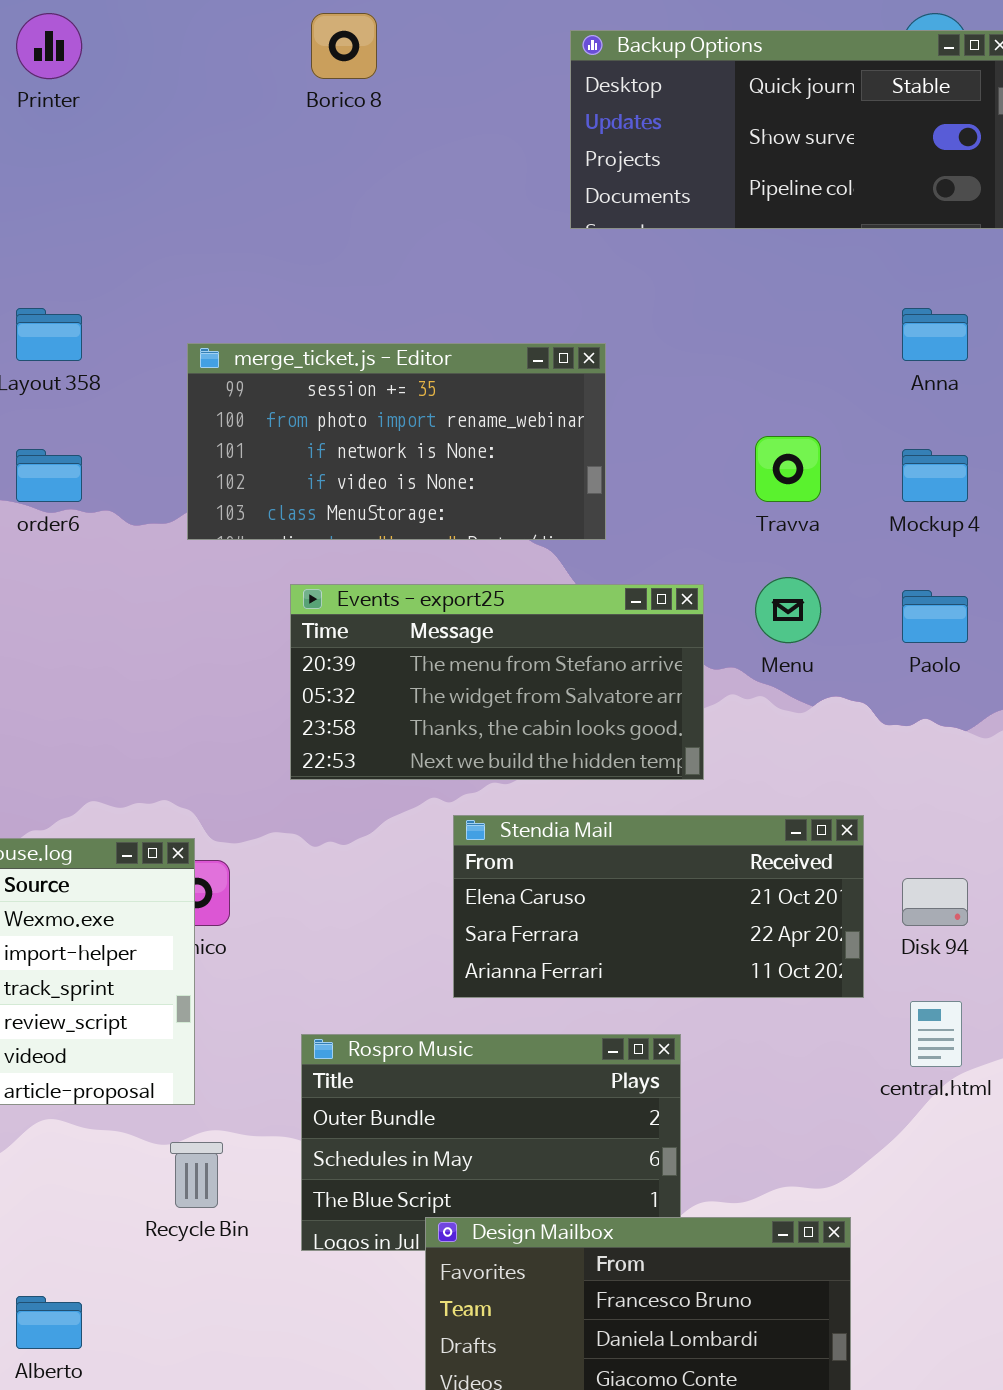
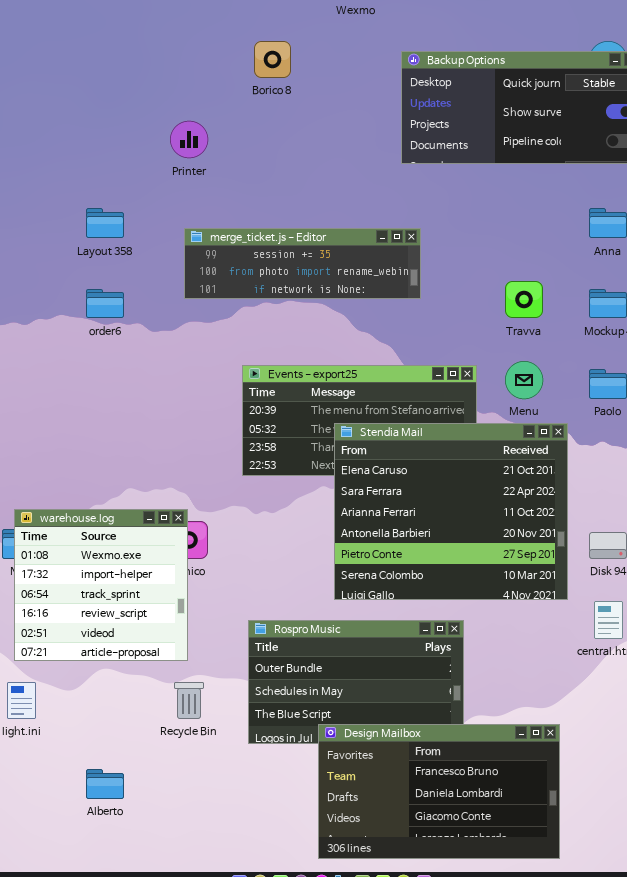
Printer: [16,13,82,79] -> [170,121,208,158], moved
merge_ticket.js - Editor: [187,343,606,540] -> [184,228,421,299], resized
Stendia Mail: [453,815,864,998] -> [334,423,568,600], resized

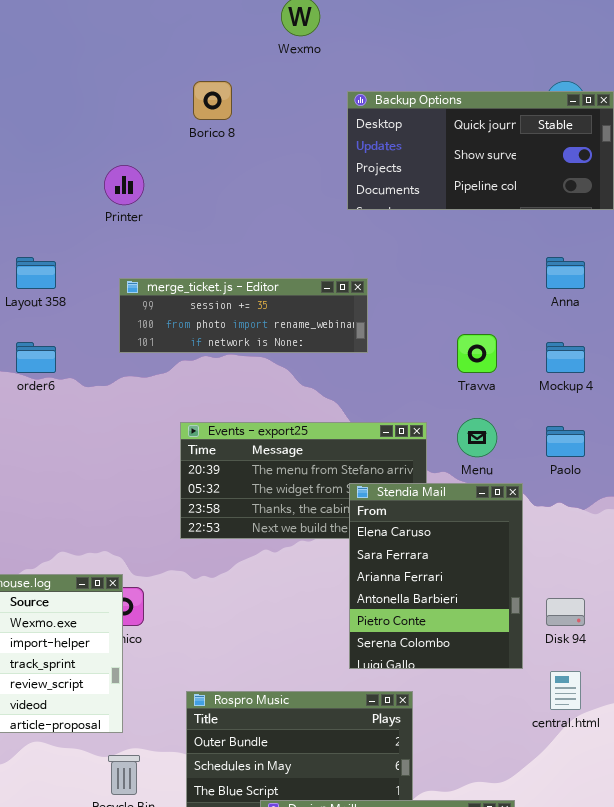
Stendia Mail: [334,423,568,600] -> [349,483,523,669], resized

